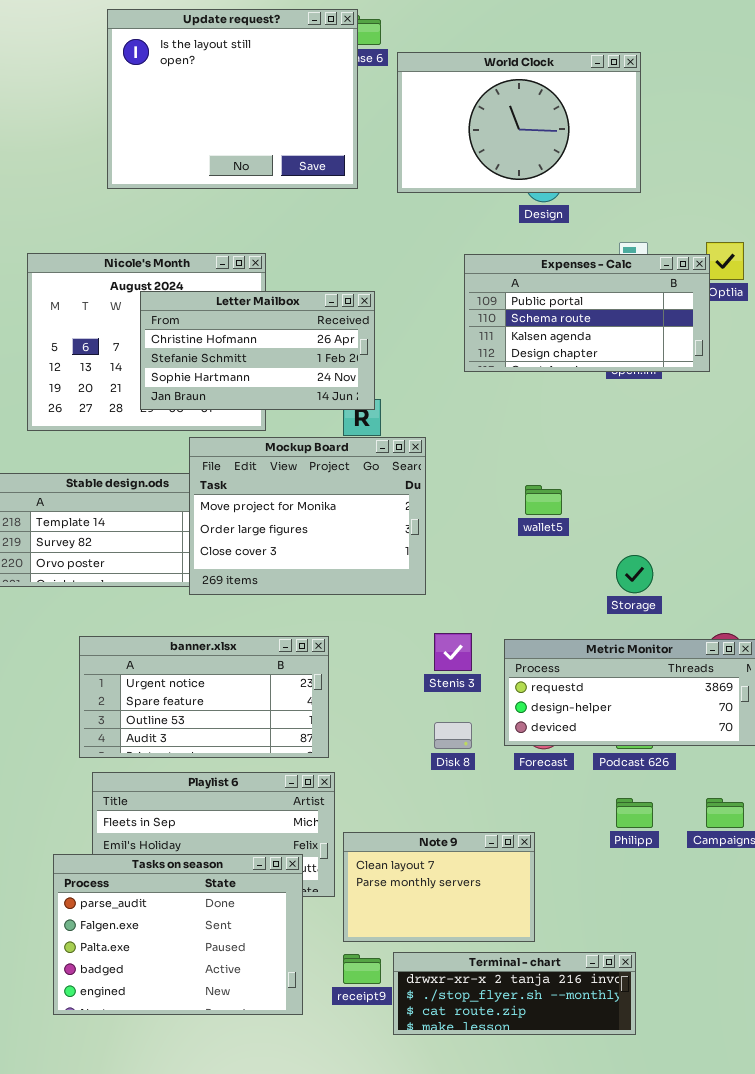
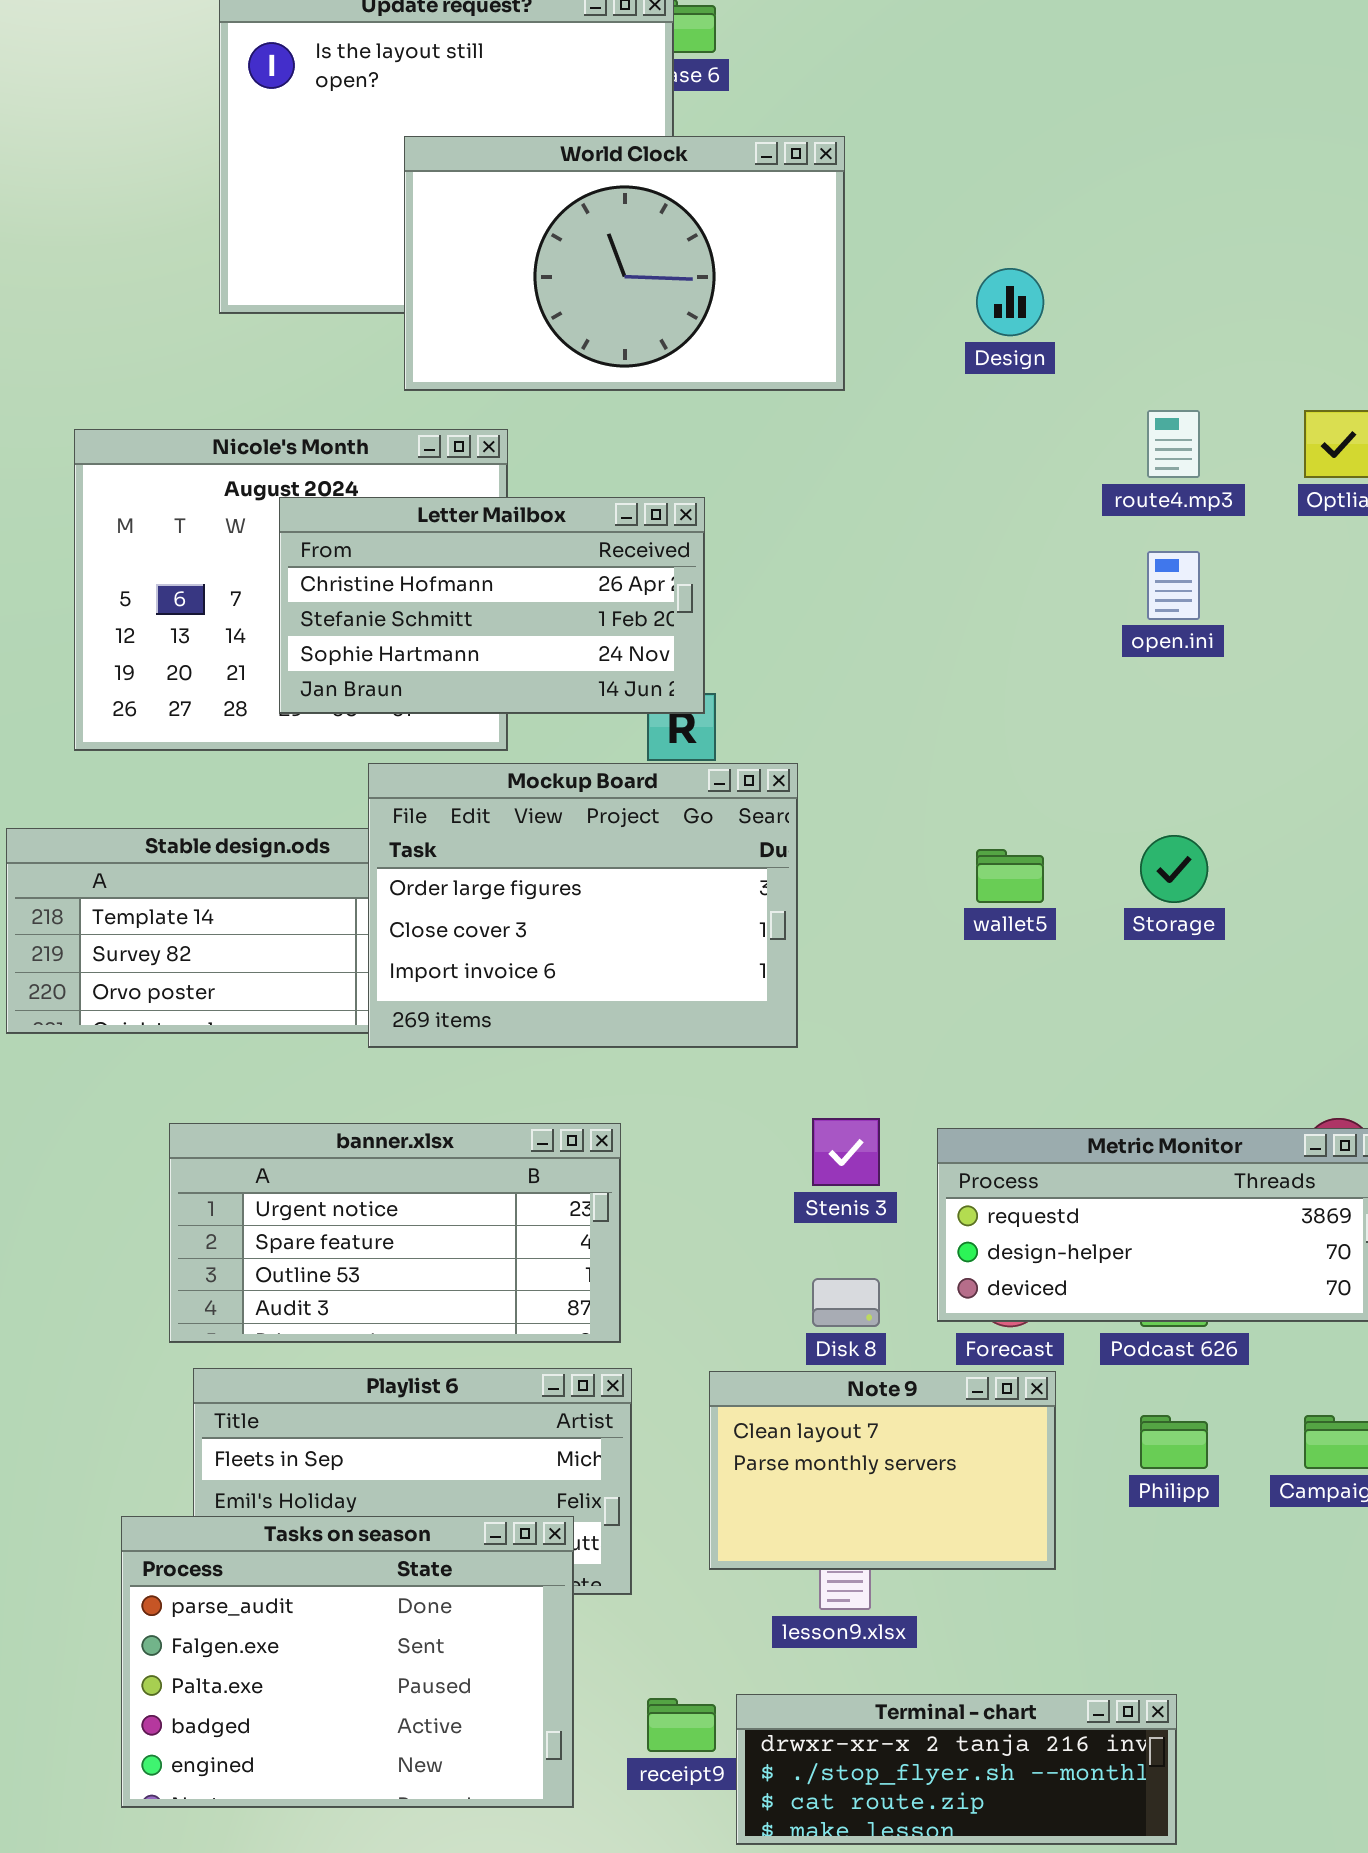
World Clock: [397,52,641,193] -> [404,136,845,391], moved
Expenses - Calc: [464,254,710,372] -> none, closed
Mockup Board: [189,437,426,595] -> [368,763,798,1048], scrolled down 1 row
Storage: [616,555,653,593] -> [1140,835,1208,903], moved
Note 9: [343,832,535,942] -> [709,1371,1056,1570], moved

